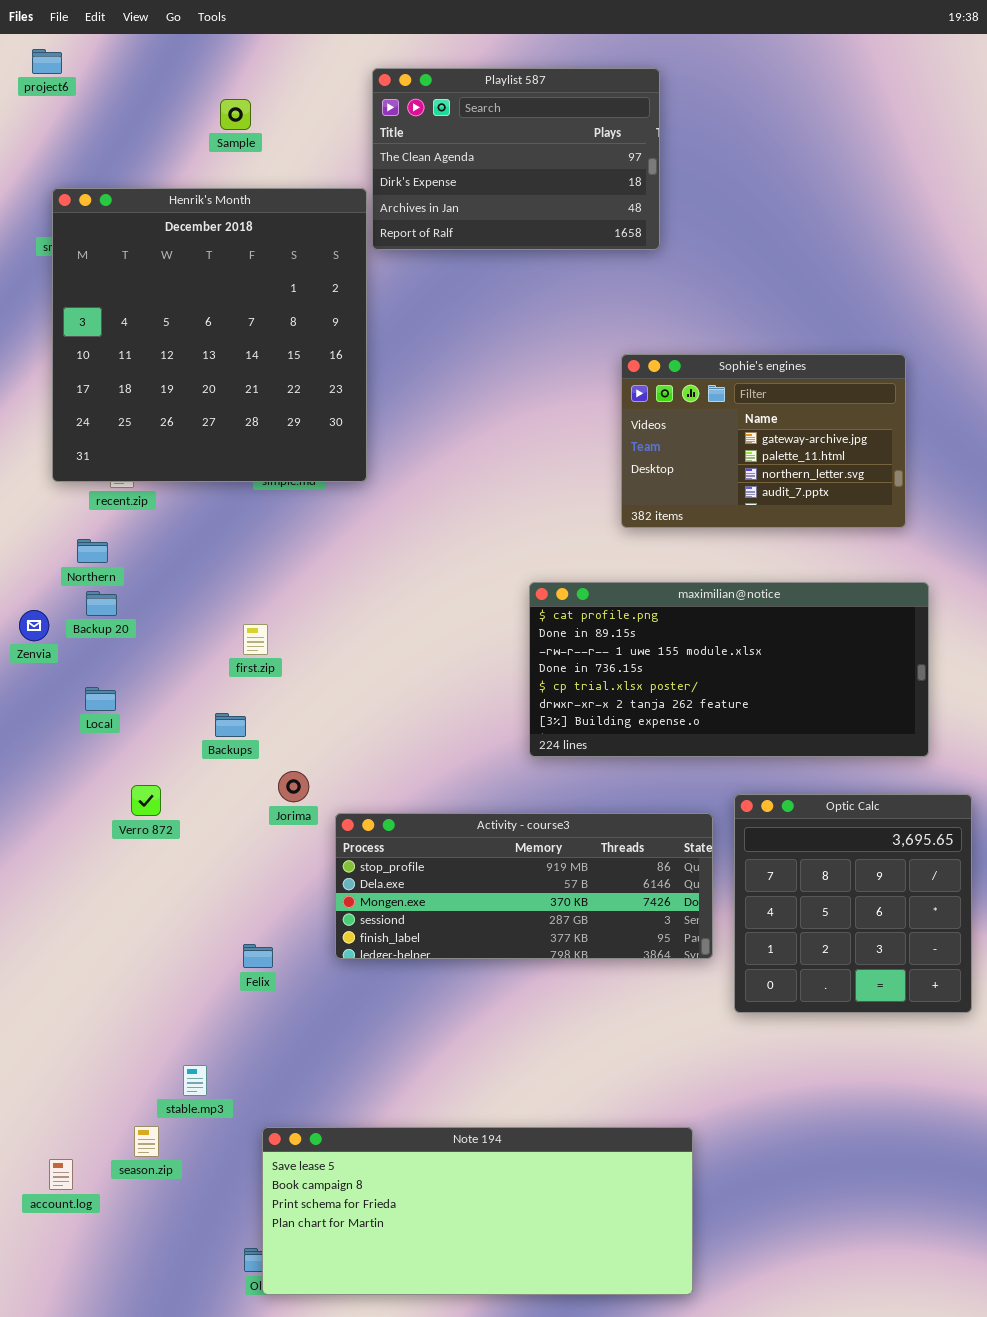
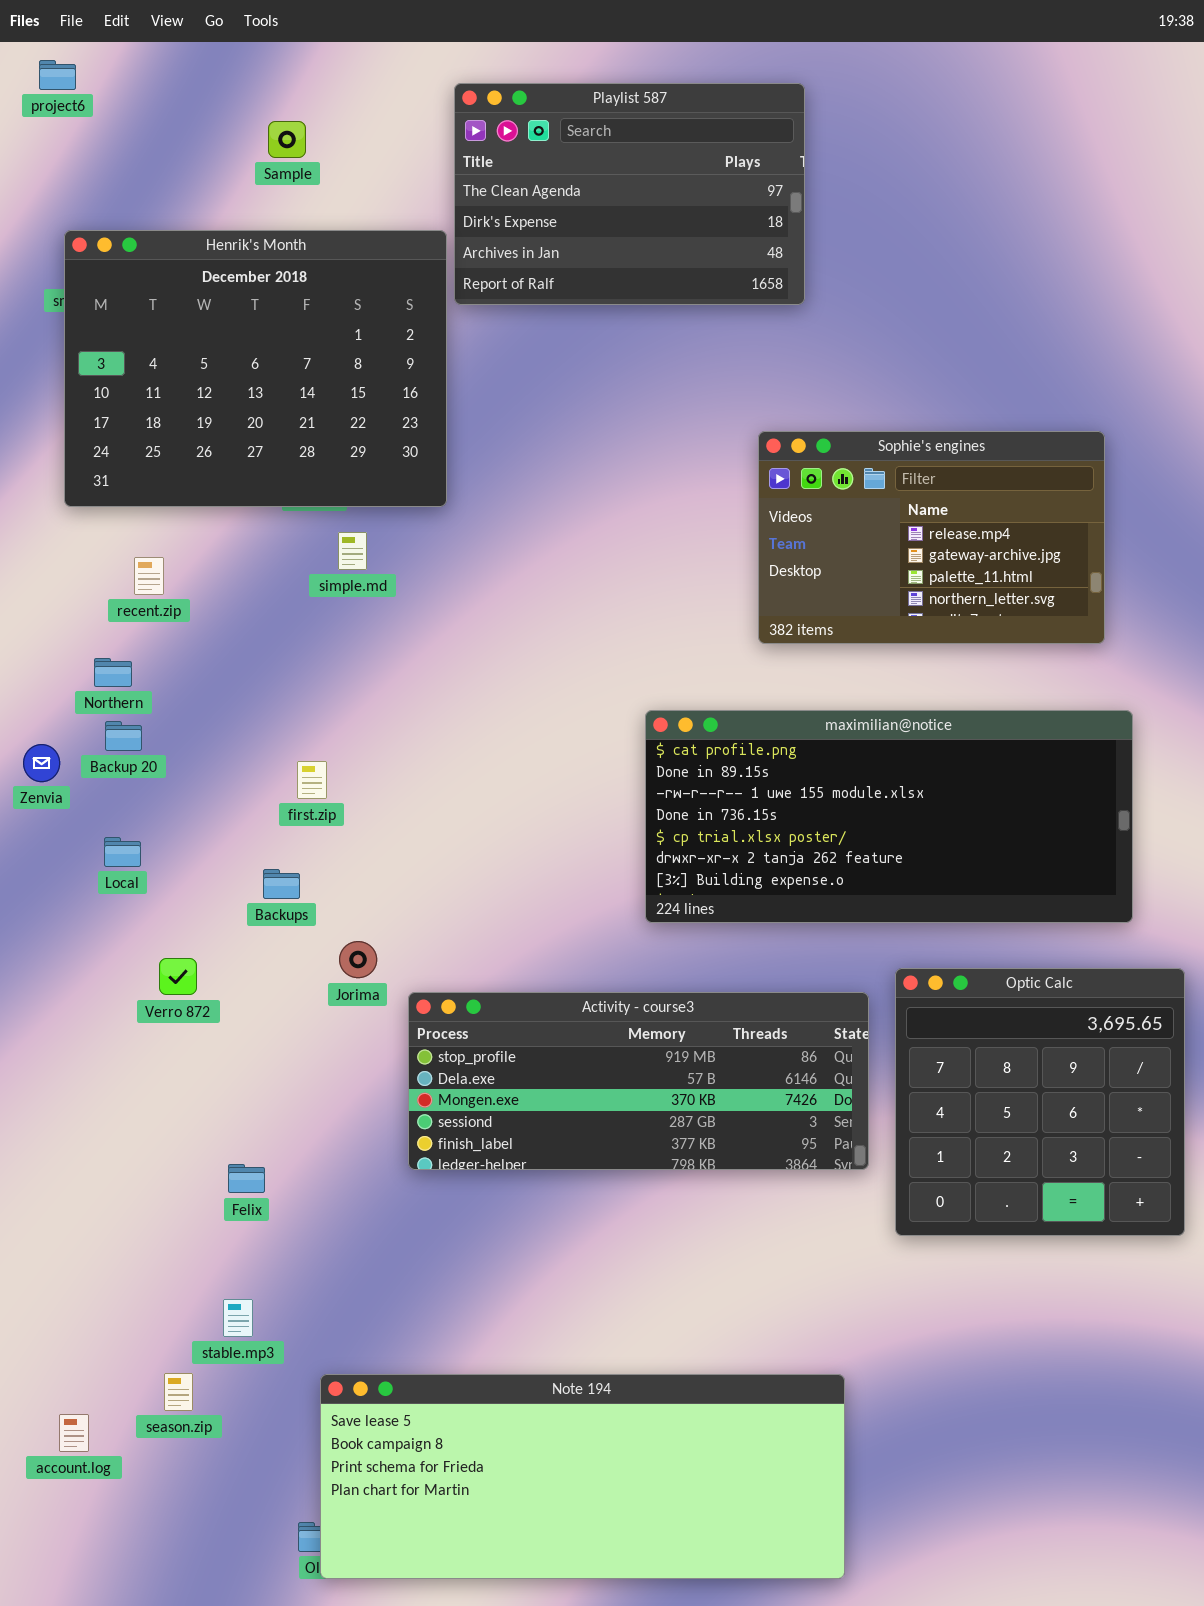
Henrik's Month: [52,188,367,482] -> [64,230,447,507], resized
Sophie's engines: [621,354,906,528] -> [758,431,1105,644], scrolled up 1 row
Felix: [243,944,273,968] -> [228,1164,265,1193], moved

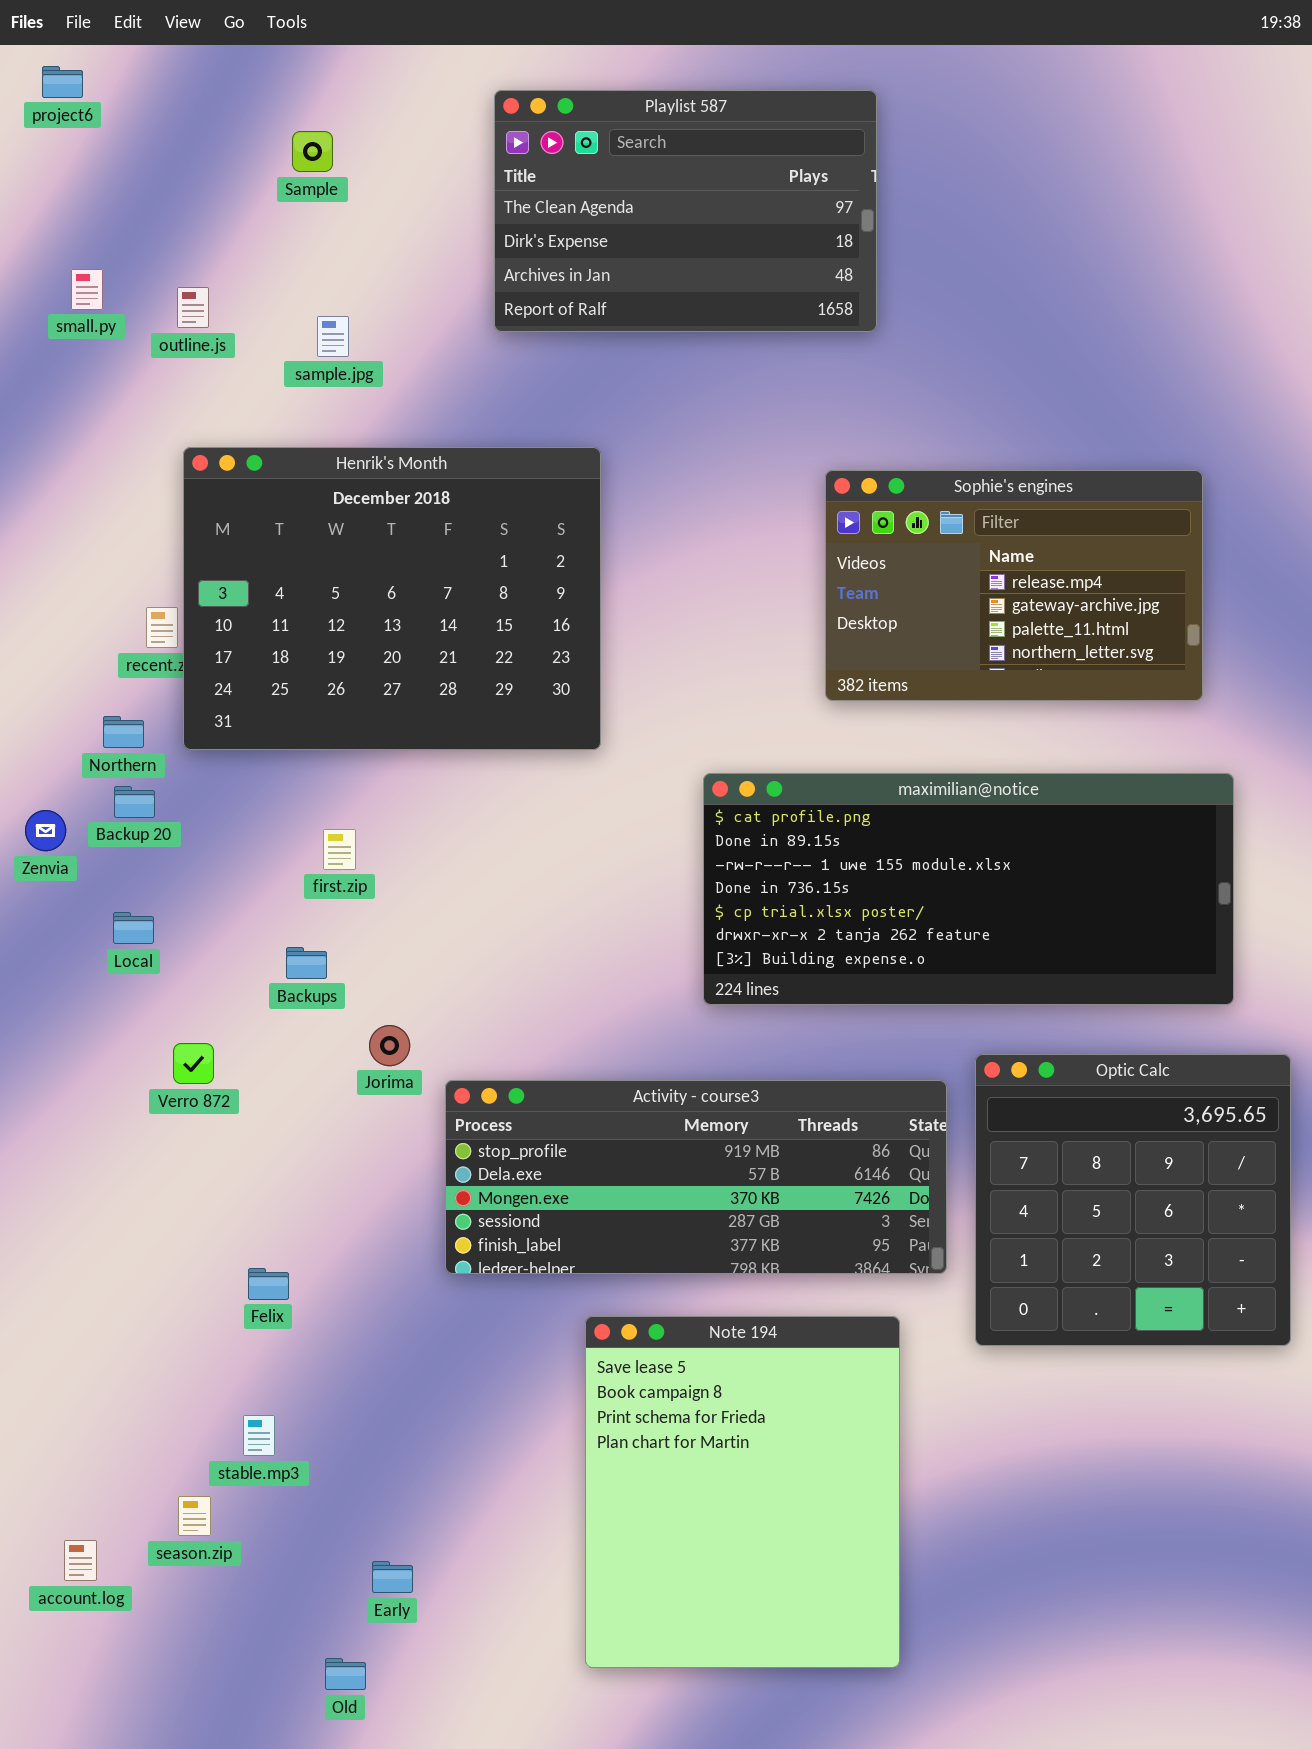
Henrik's Month: [64,230,447,507] -> [183,447,601,750], moved
Note 194: [320,1374,845,1579] -> [585,1316,900,1668], moved, resized

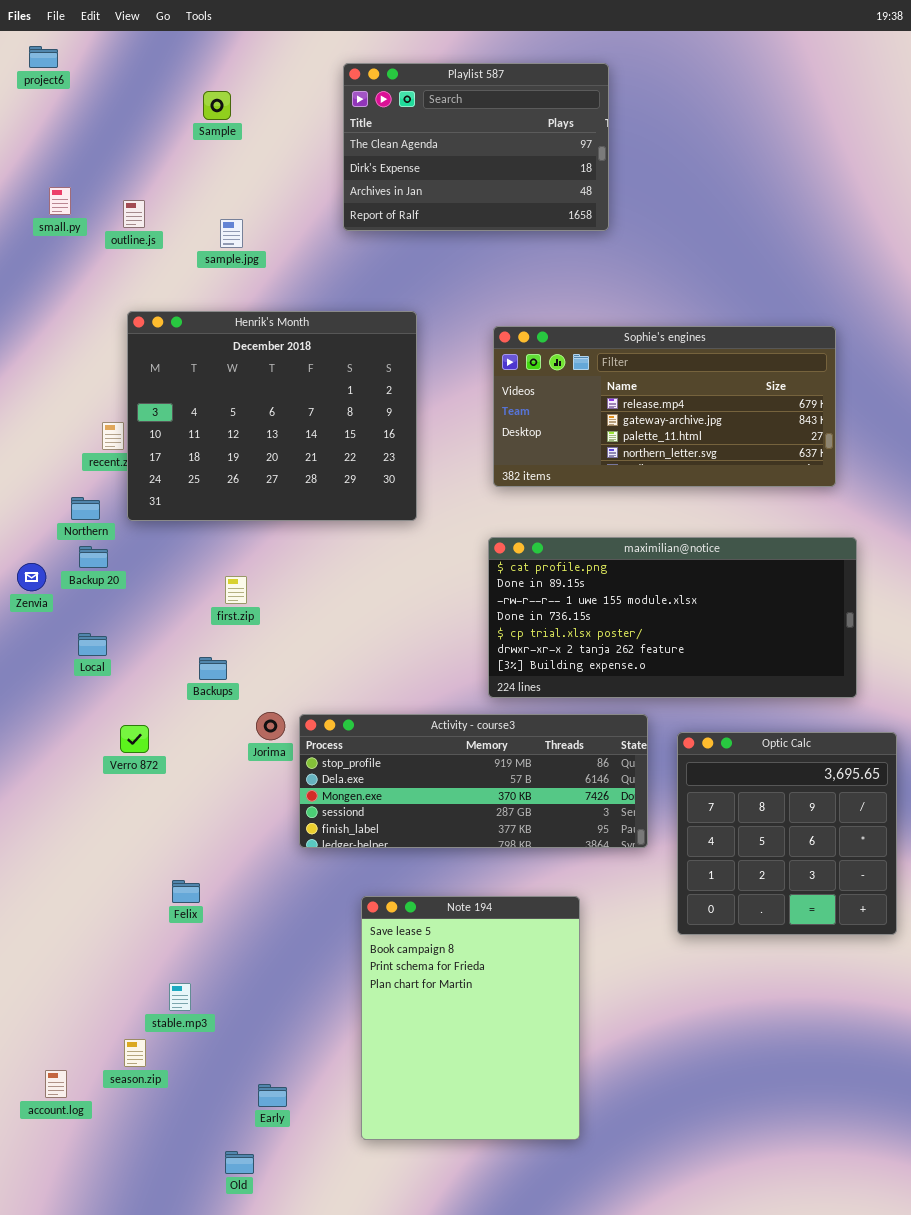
Sophie's engines: [825,470,1203,701] -> [493,326,836,487], resized
Activity - course3: [445,1080,947,1274] -> [299,714,648,848], moved
Note 194: [585,1316,900,1668] -> [361,896,580,1140], moved

